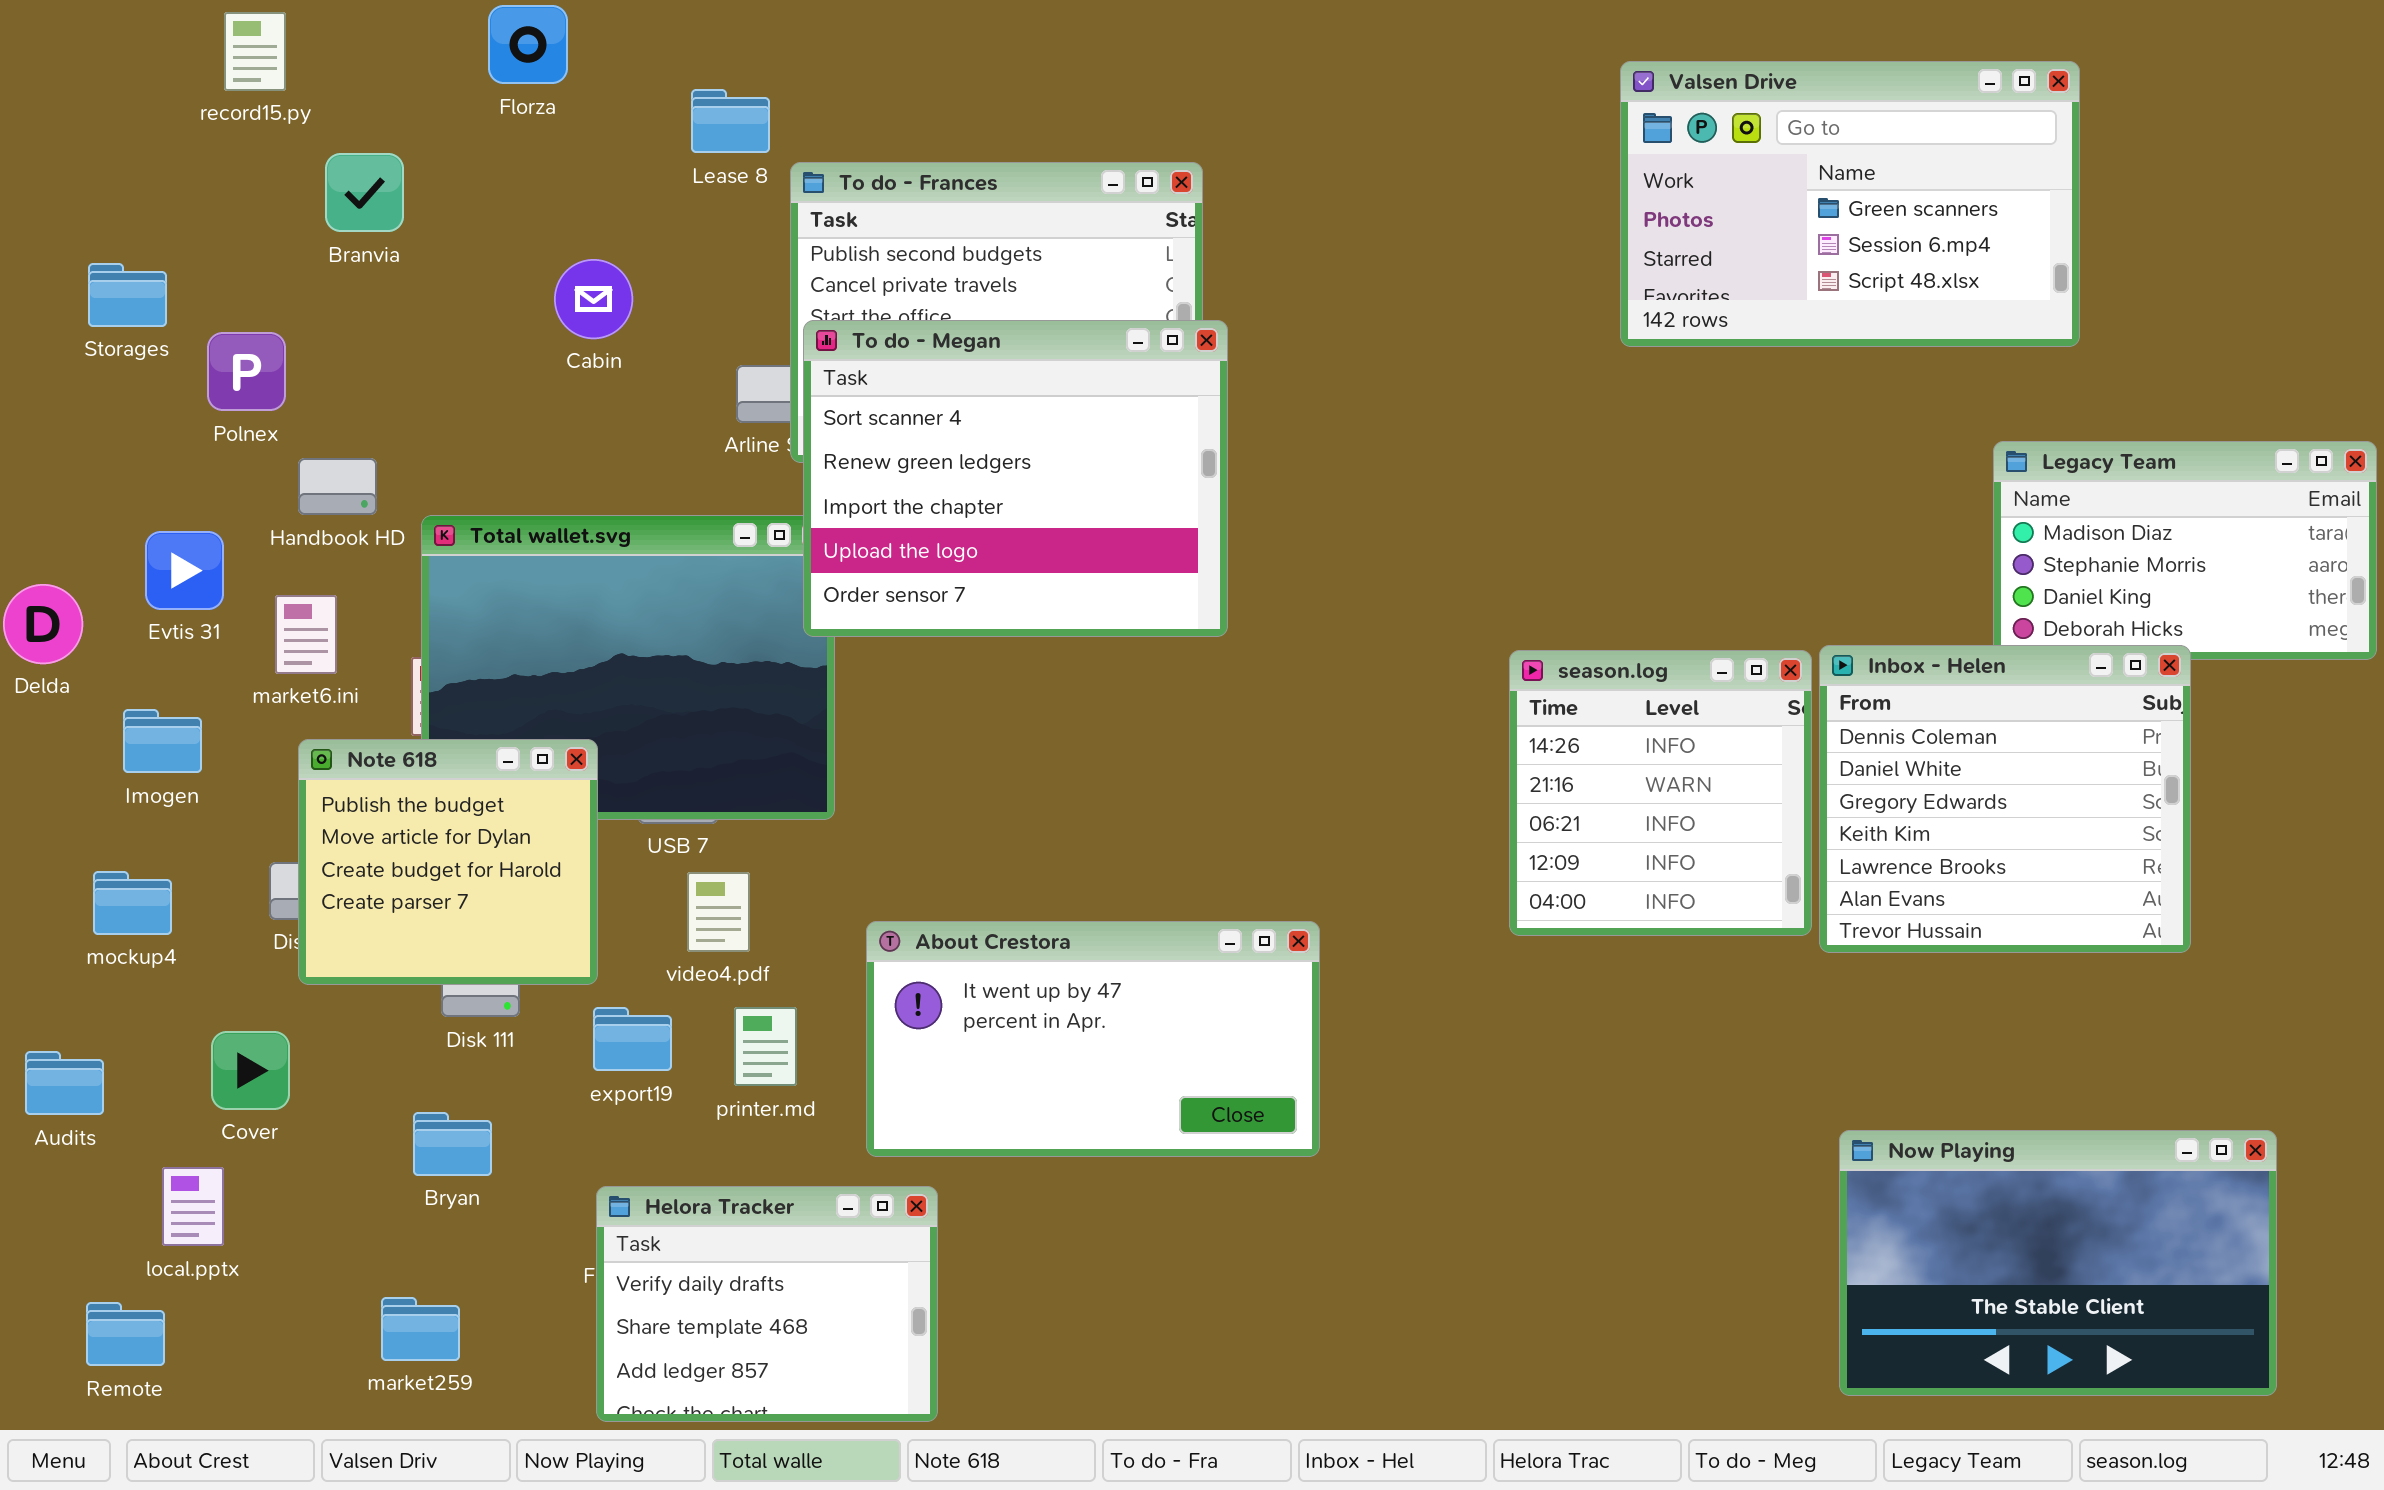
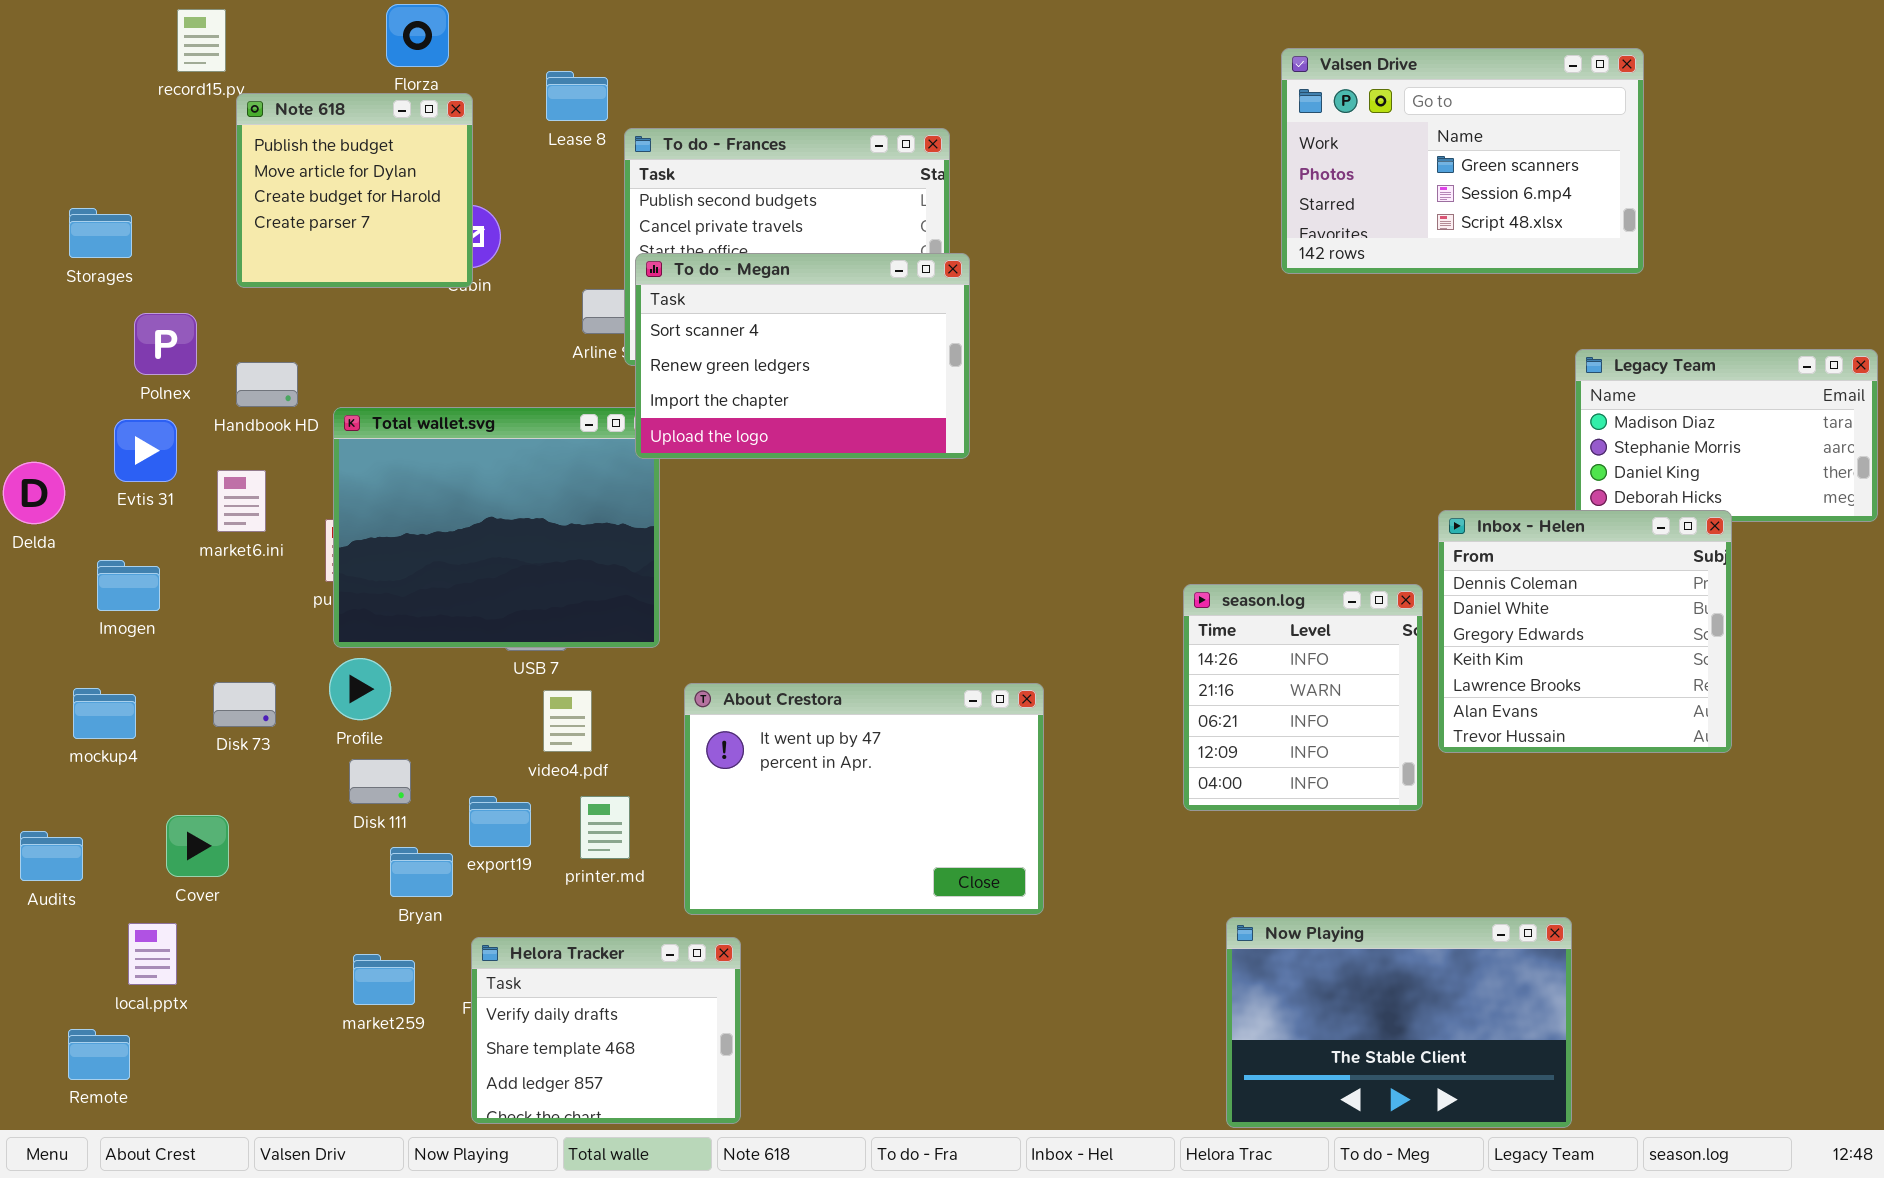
To do - Megan: [803,320,1228,637] -> [635,253,970,459], resized
Polnex: [207,332,286,411] -> [134,313,197,375], moved
season.log: [1509,650,1812,936] -> [1183,584,1423,811], moved
Note 618: [298,739,598,985] -> [236,93,473,288], moved
About Crestora: [866,921,1320,1157] -> [684,683,1044,915], resized
Bryan: [413,1112,492,1176] -> [390,847,453,897], moved
Now Playing: [1839,1130,2277,1396] -> [1226,917,1572,1128], moved
market259: [381,1297,460,1361] -> [353,954,415,1005], moved

